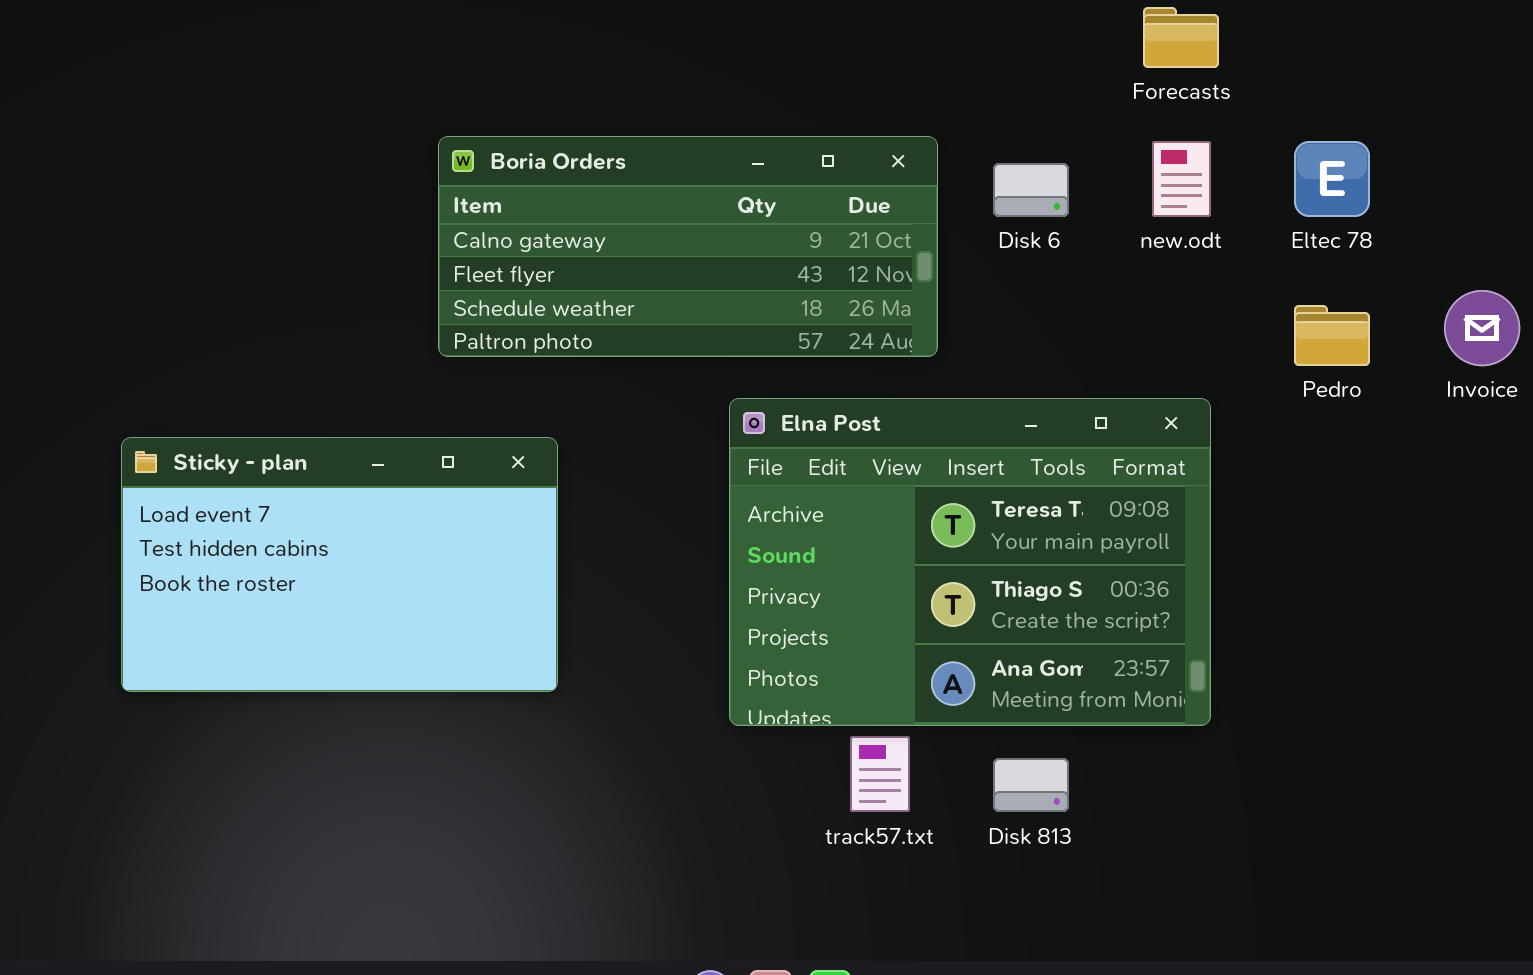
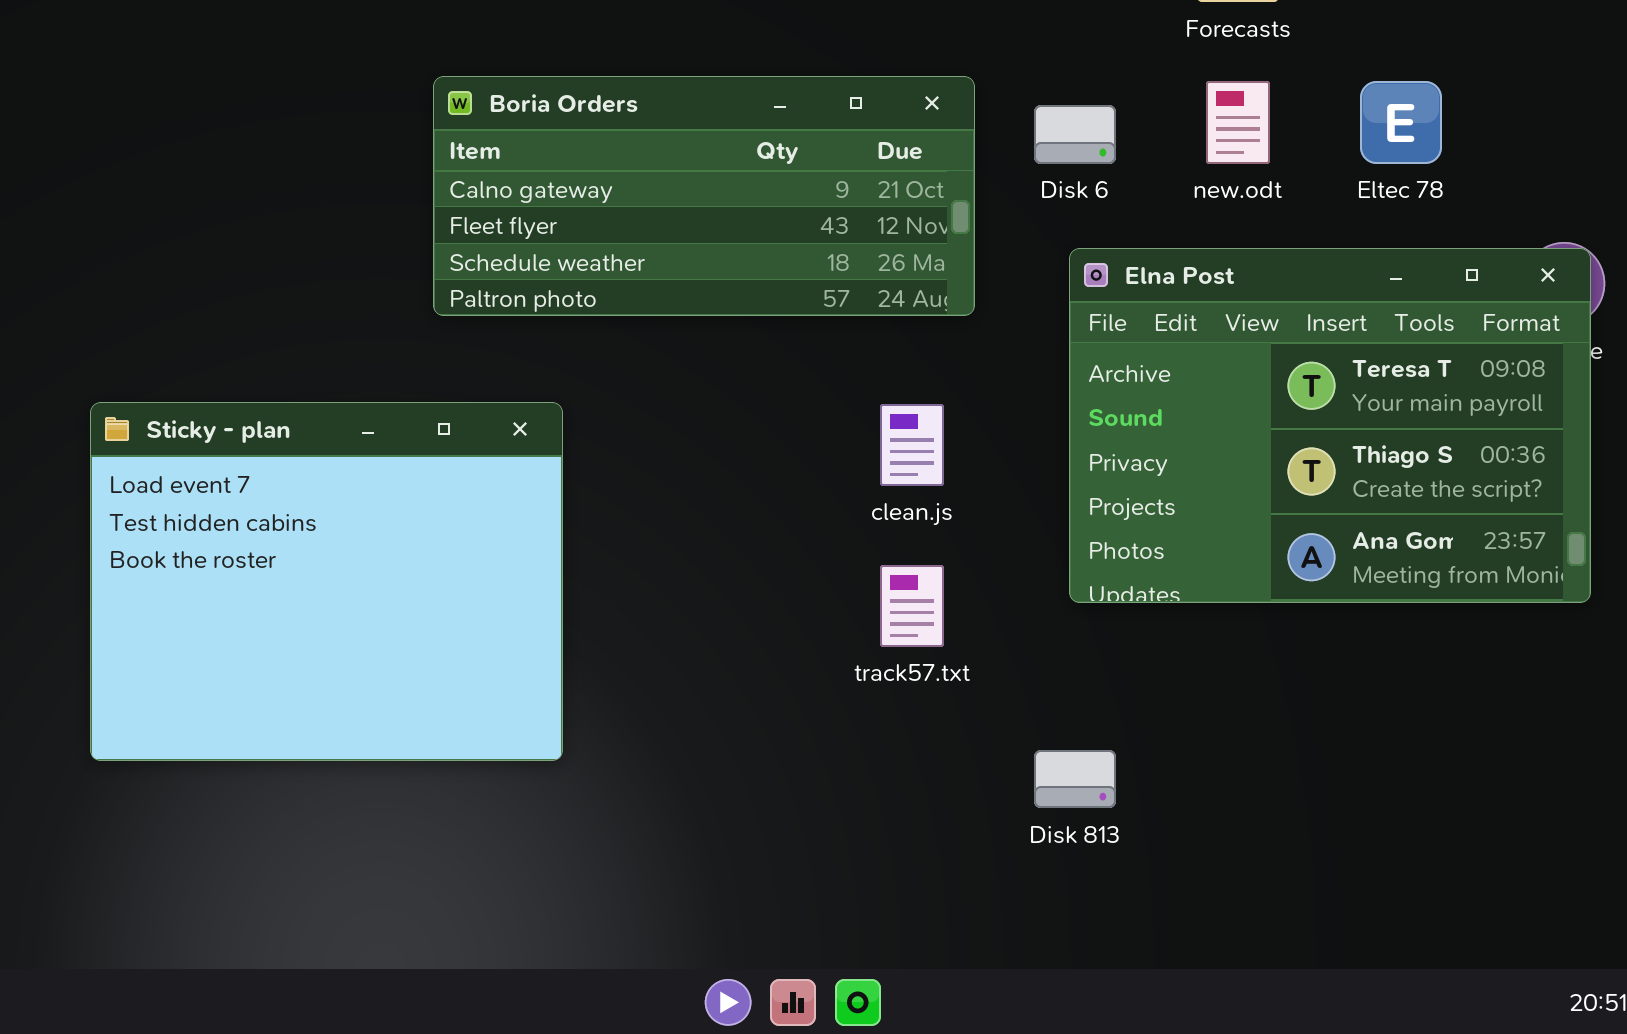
Elna Post: [729,398,1211,726] -> [1069,248,1591,603], moved
Sticky - plan: [121,437,558,692] -> [90,402,563,761], resized
track57.txt: [850,736,910,812] -> [880,565,944,647], moved

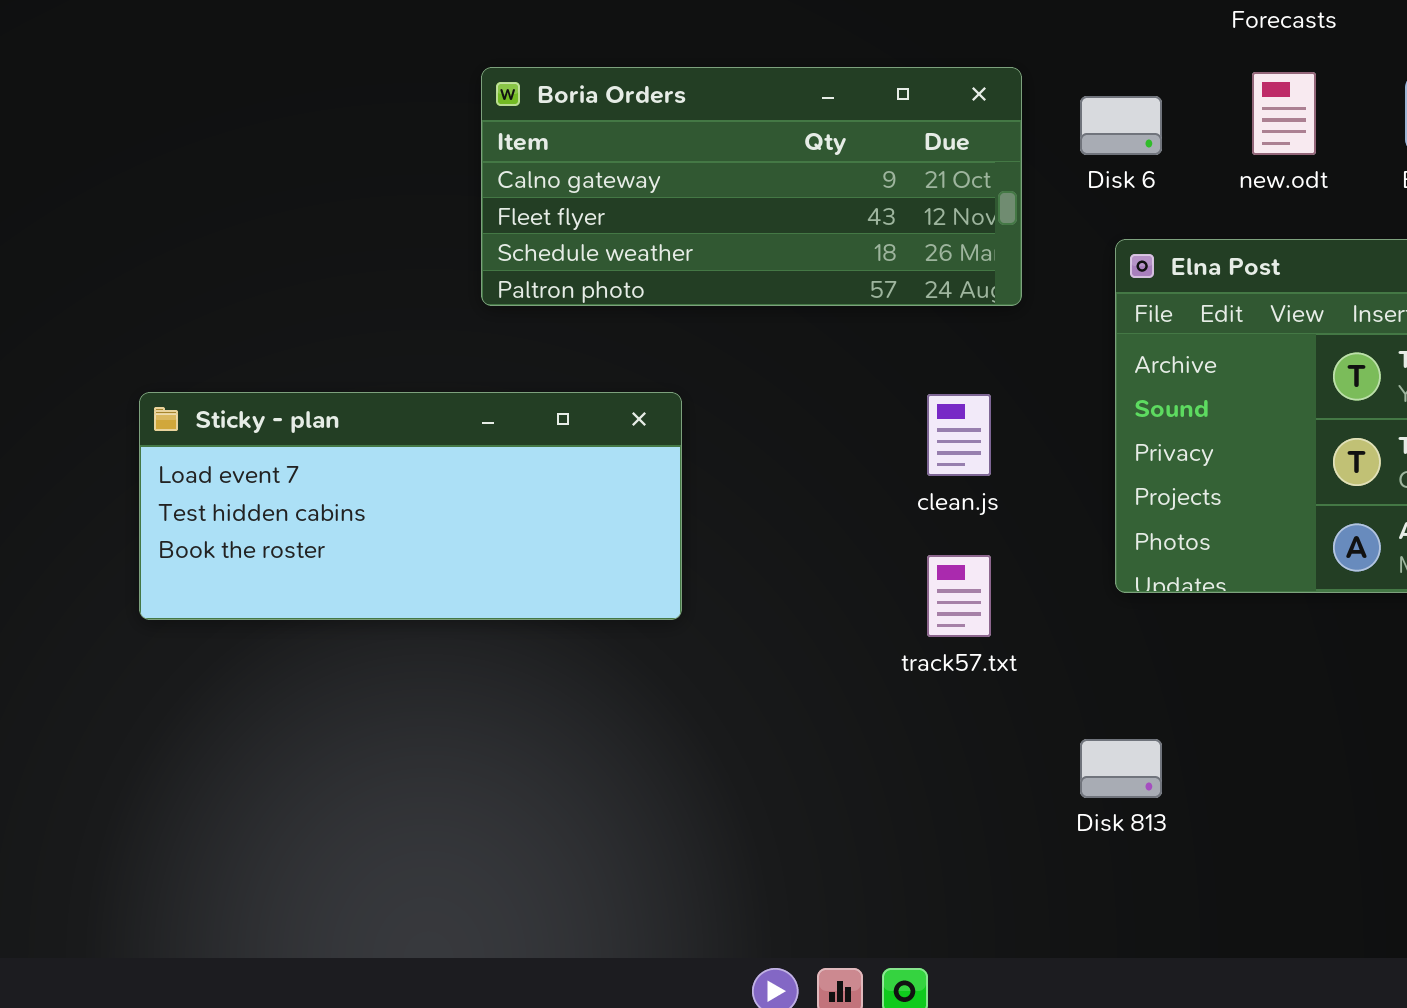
Sticky - plan: [90,402,563,761] -> [139,392,682,620], resized

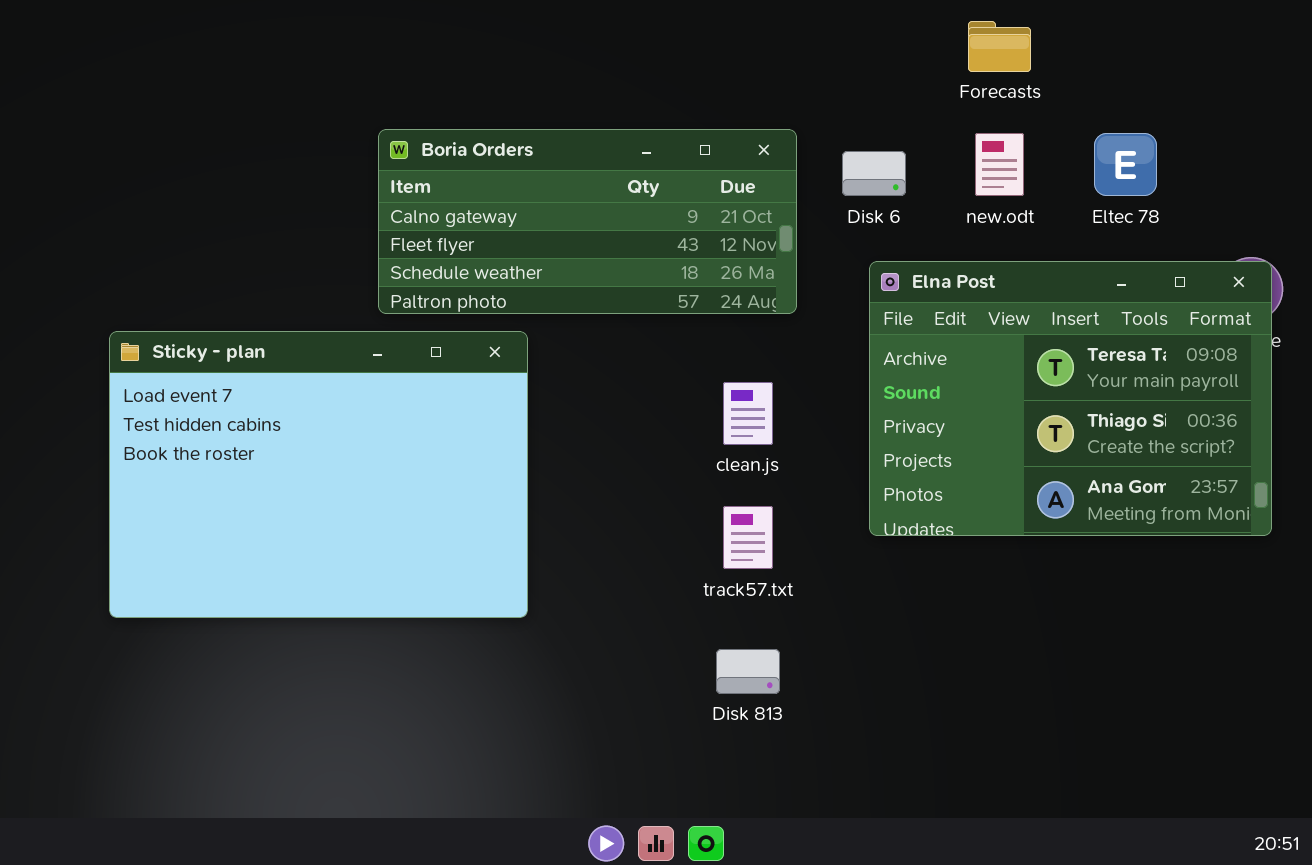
Sticky - plan: [139,392,682,620] -> [109,331,528,618], moved, resized
Disk 813: [1080,739,1162,798] -> [716,649,780,694], moved

